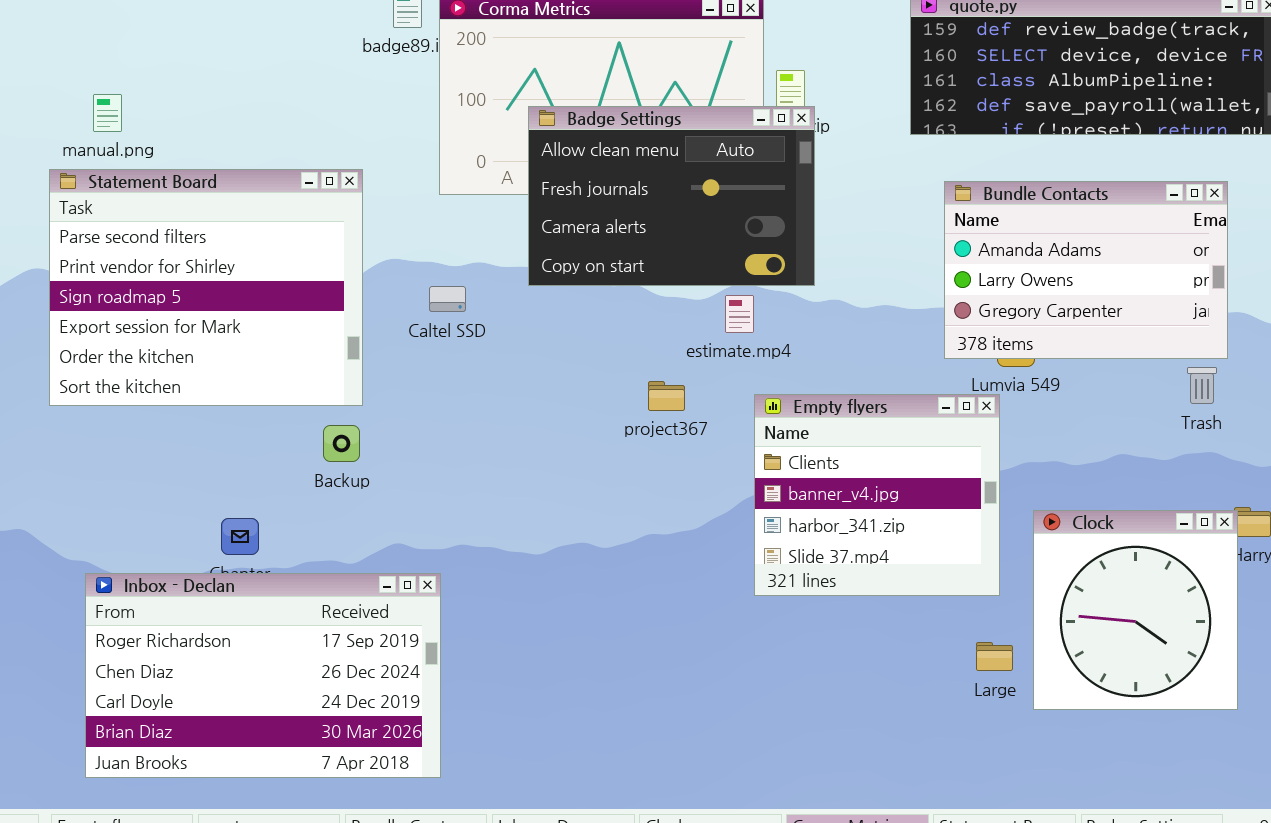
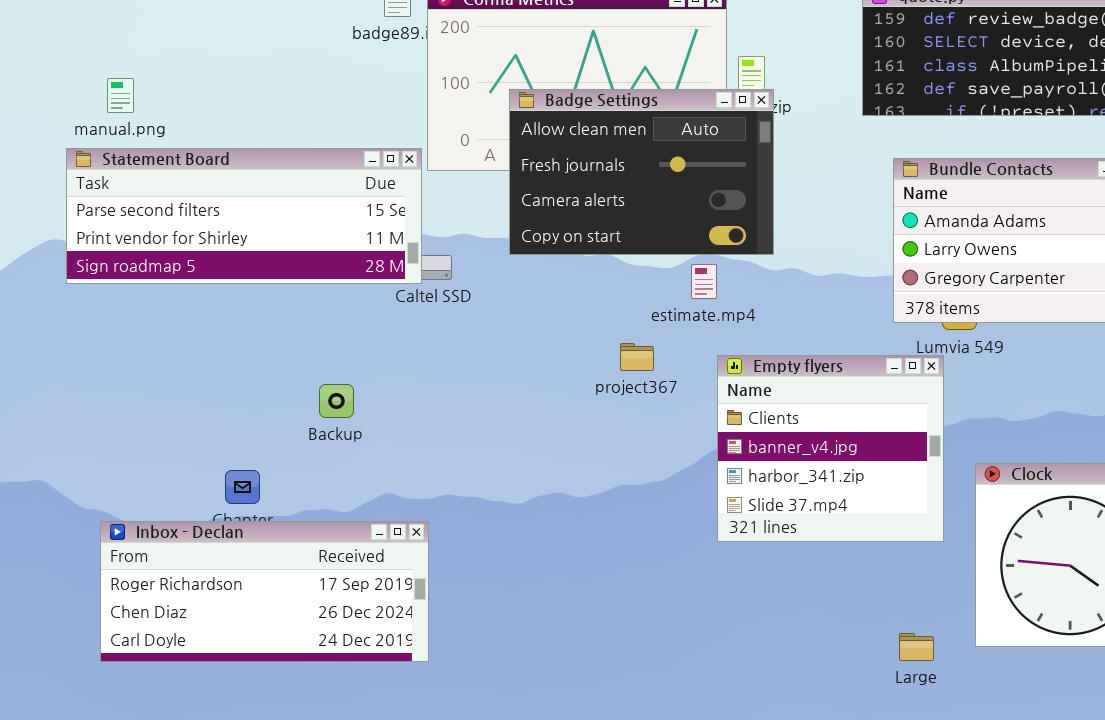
Statement Board: [49,169,363,406] -> [66,148,422,284], resized
Inbox - Declan: [85,573,441,778] -> [100,521,429,662], resized
Large: [976,642,1013,671] -> [899,633,934,661], moved

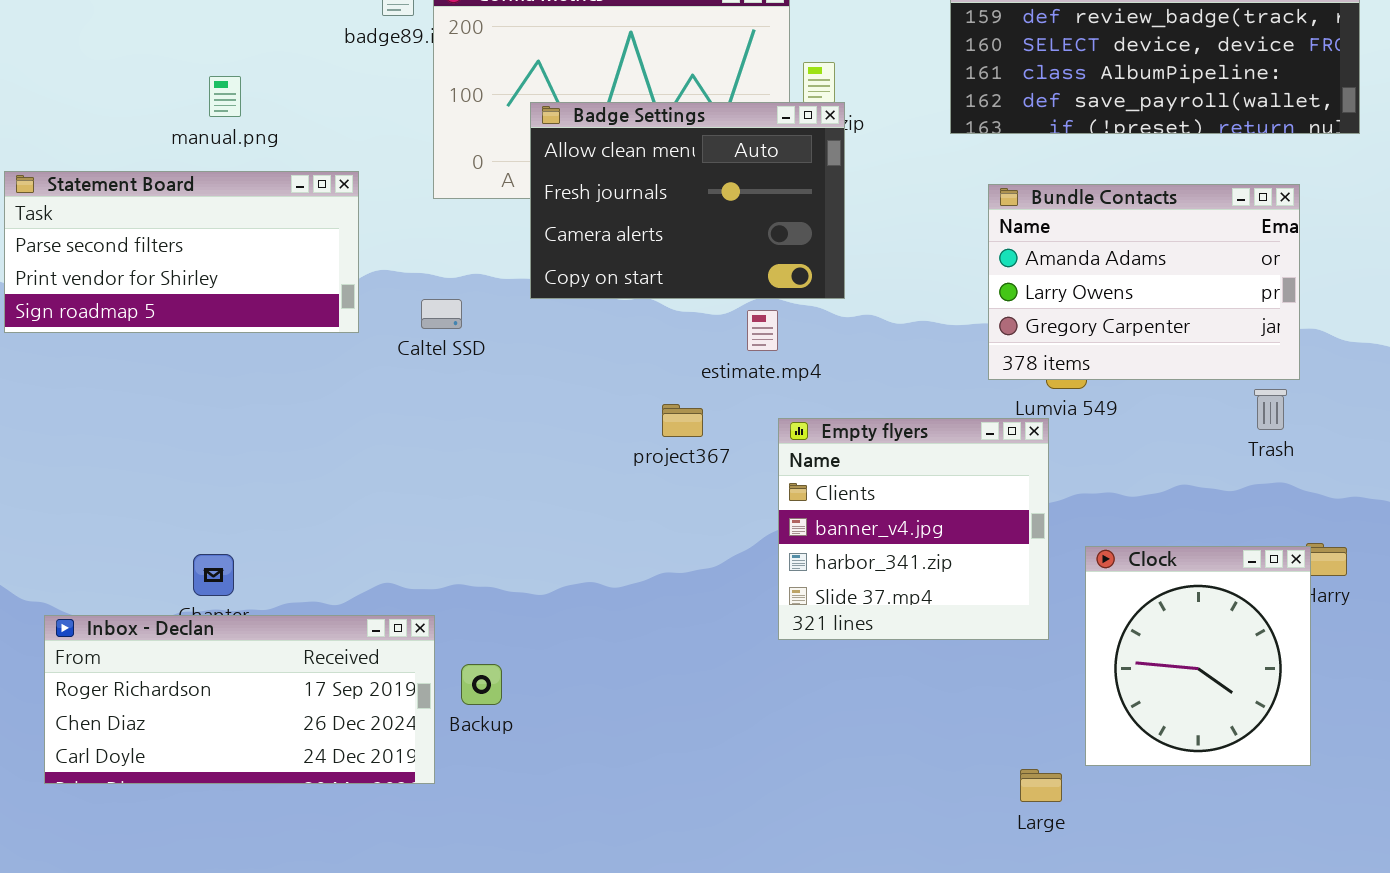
manual.png: [107,78,134,113] -> [209,76,241,117], moved
Statement Board: [66,148,422,284] -> [4,171,359,333], resized
Backup: [319,384,354,418] -> [461,664,502,705], moved
Large: [899,633,934,661] -> [1020,769,1062,802], moved

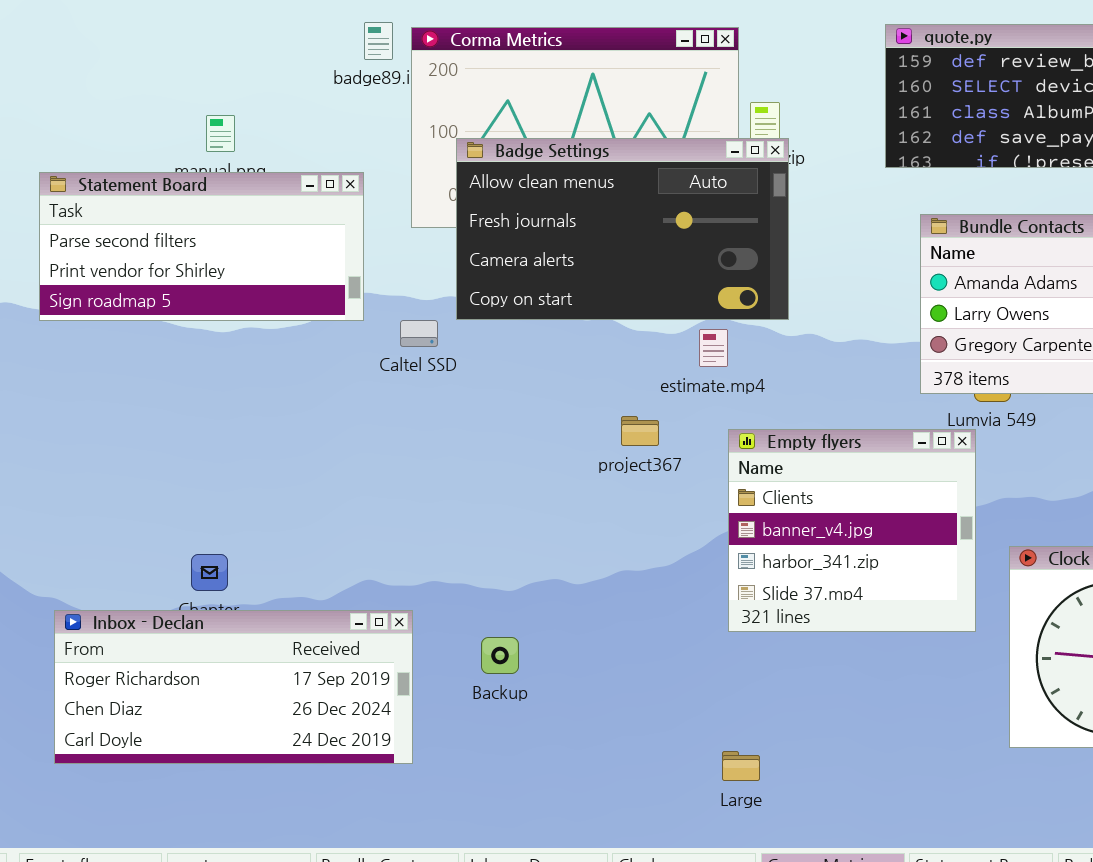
Badge Settings: [530,102,845,299] -> [456,138,789,320], resized
Statement Board: [4,171,359,333] -> [39,172,364,321], moved
Backup: [461,664,502,705] -> [481,637,519,674], moved
Large: [1020,769,1062,802] -> [722,751,760,781], moved

